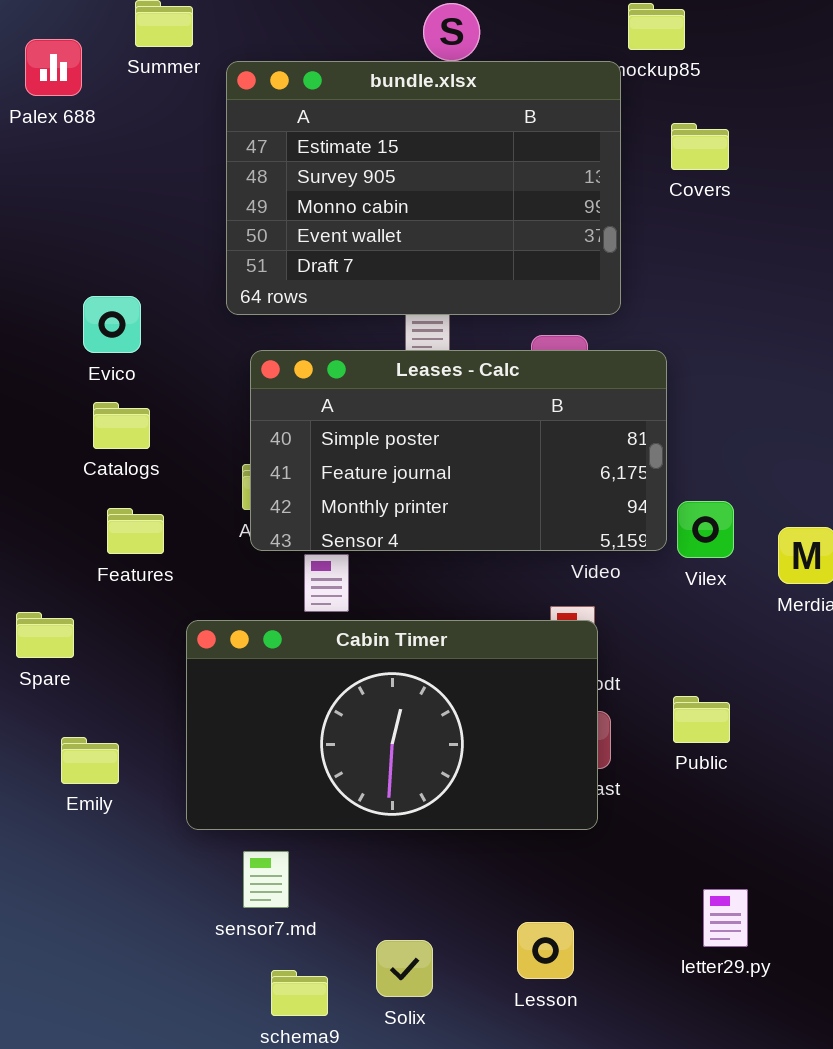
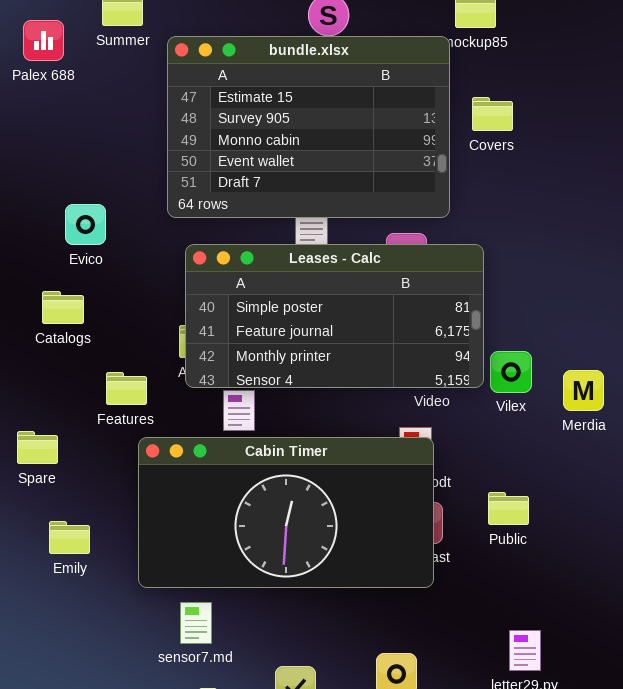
Covers: [671,123,729,170] -> [472,97,513,131], moved
Catalogs: [93,402,150,449] -> [42,291,84,324], moved
Features: [107,508,164,554] -> [106,372,147,405], moved

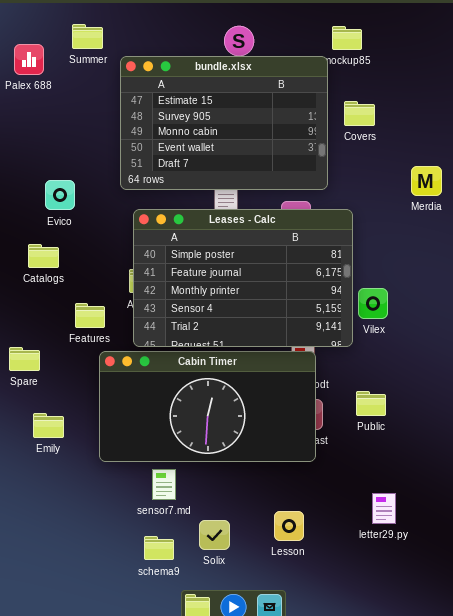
Leases - Calc: [185,244,484,388] -> [133,209,353,347], resized
Merdia: [563,370,604,411] -> [411,166,442,196], moved
sensor7.md: [180,602,212,644] -> [152,469,176,500], moved

